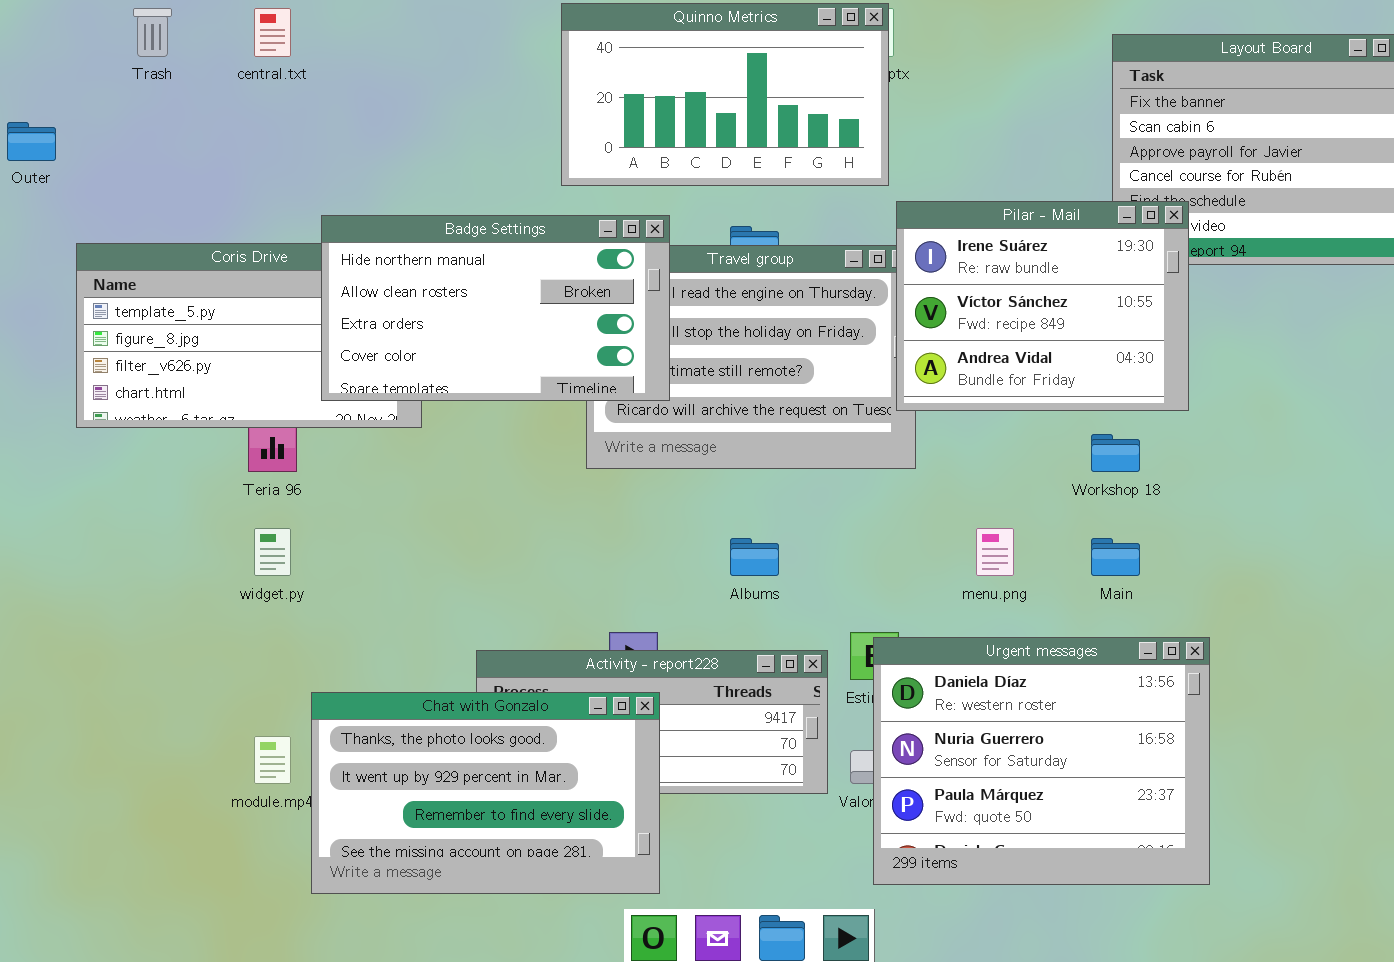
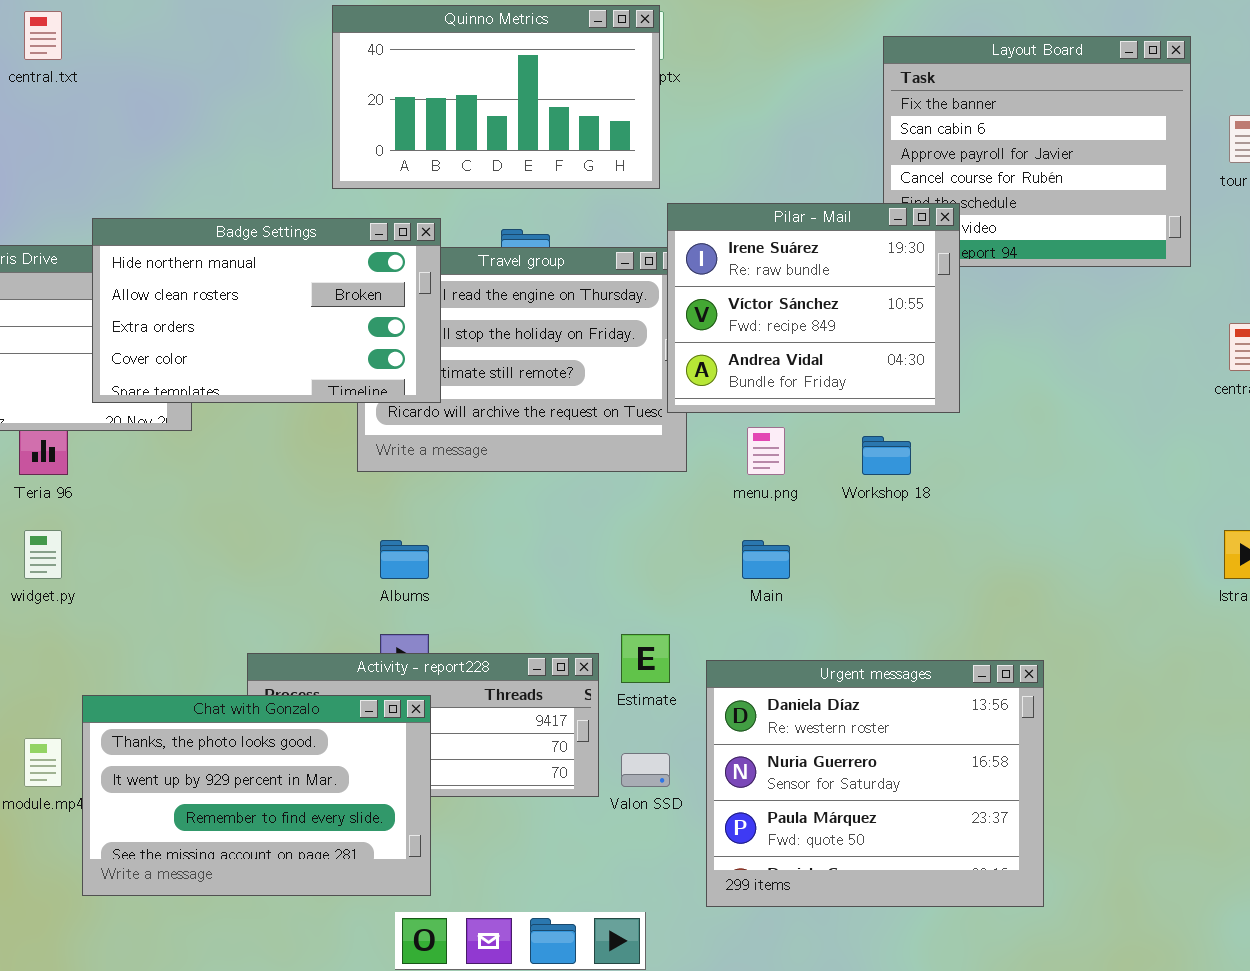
menu.png: [976,528,1014,576] -> [747,427,785,475], moved
Albums: [730,538,779,576] -> [380,540,429,579], moved
Main: [1091,538,1140,576] -> [742,540,790,579], moved
Urgent messages: [873,637,1210,885] -> [706,660,1044,907], moved

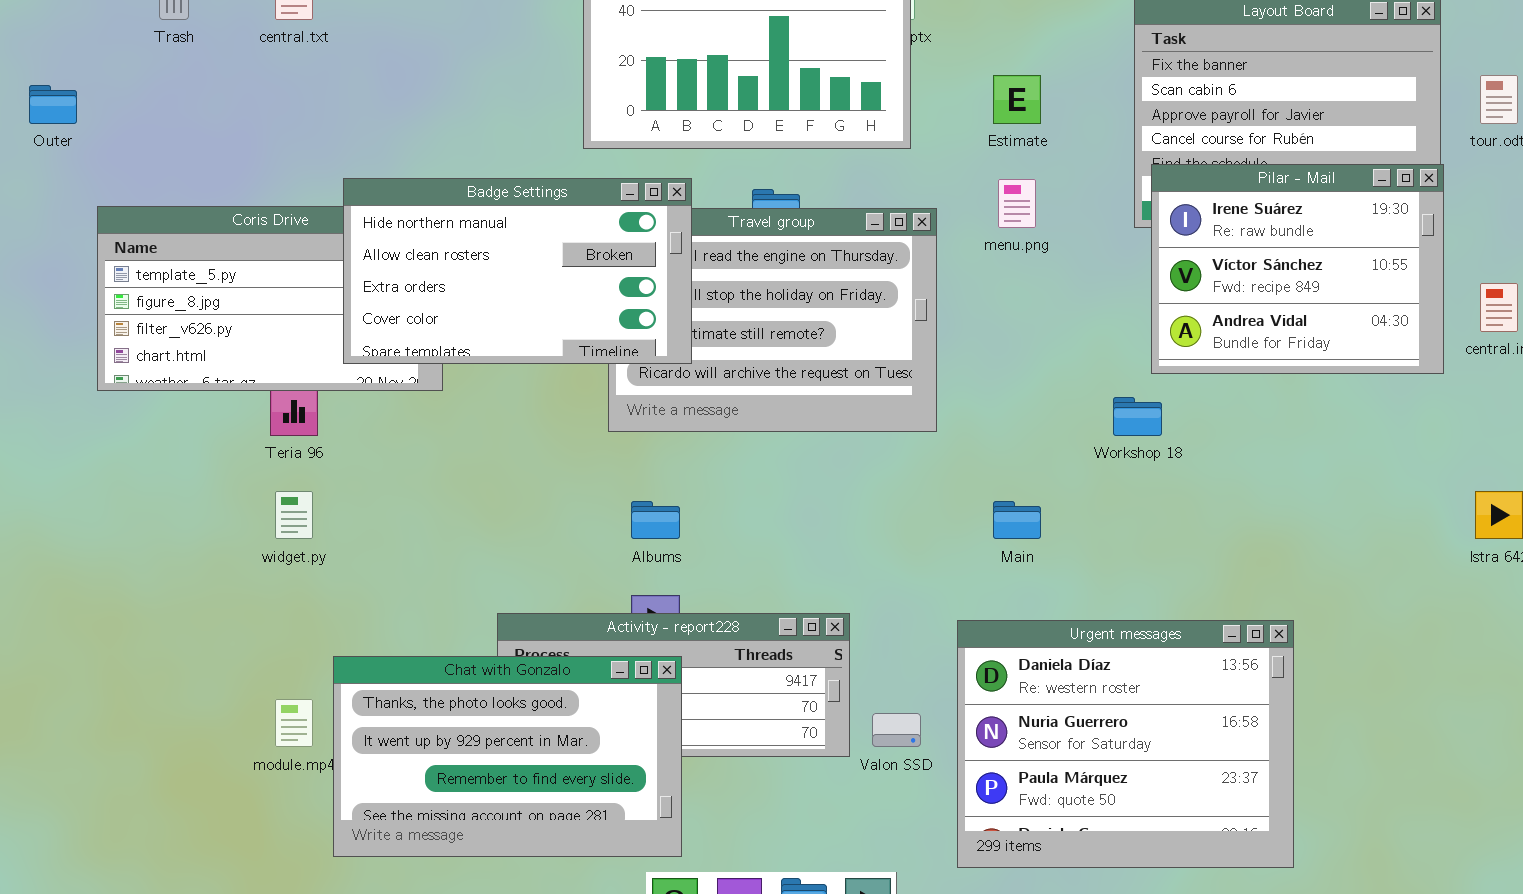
Pilar - Mail: [667,203,960,413] -> [1151,164,1444,374], moved
menu.png: [747,427,785,475] -> [998,179,1036,228], moved
Estimate: [621,634,670,683] -> [993,75,1041,124], moved

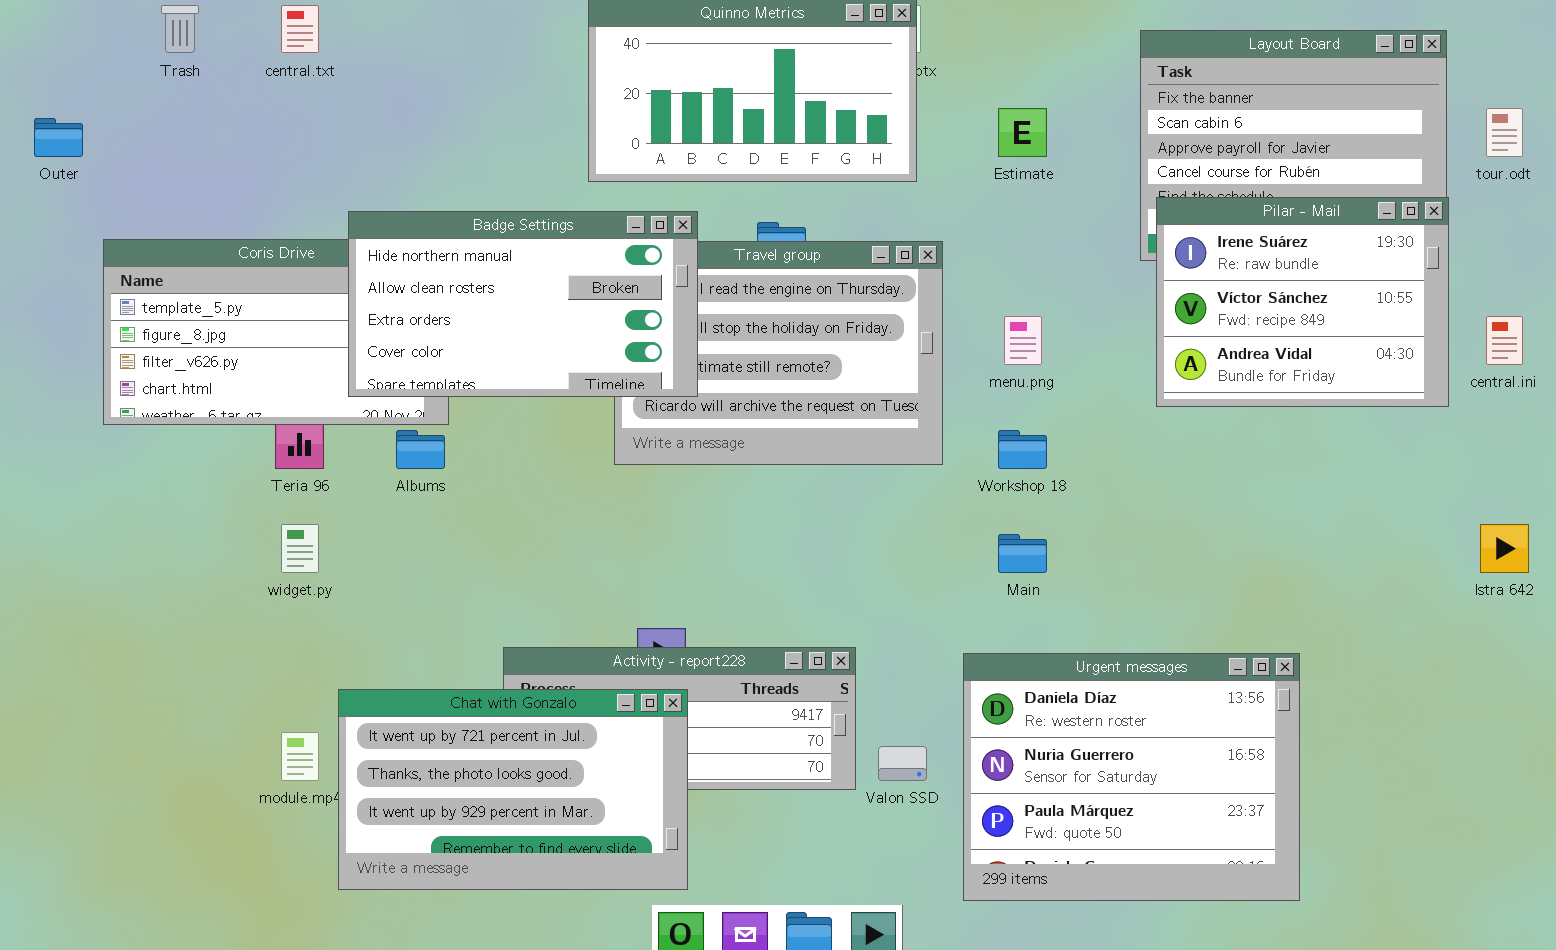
menu.png: [998,179,1036,228] -> [1004,316,1042,365], moved
Workshop 18: [1113,397,1162,436] -> [998,430,1047,469], moved
Albums: [631,501,680,539] -> [396,430,445,469], moved
Chat with Gonzalo: [333,656,682,857] -> [338,689,688,890], scrolled up 1 row

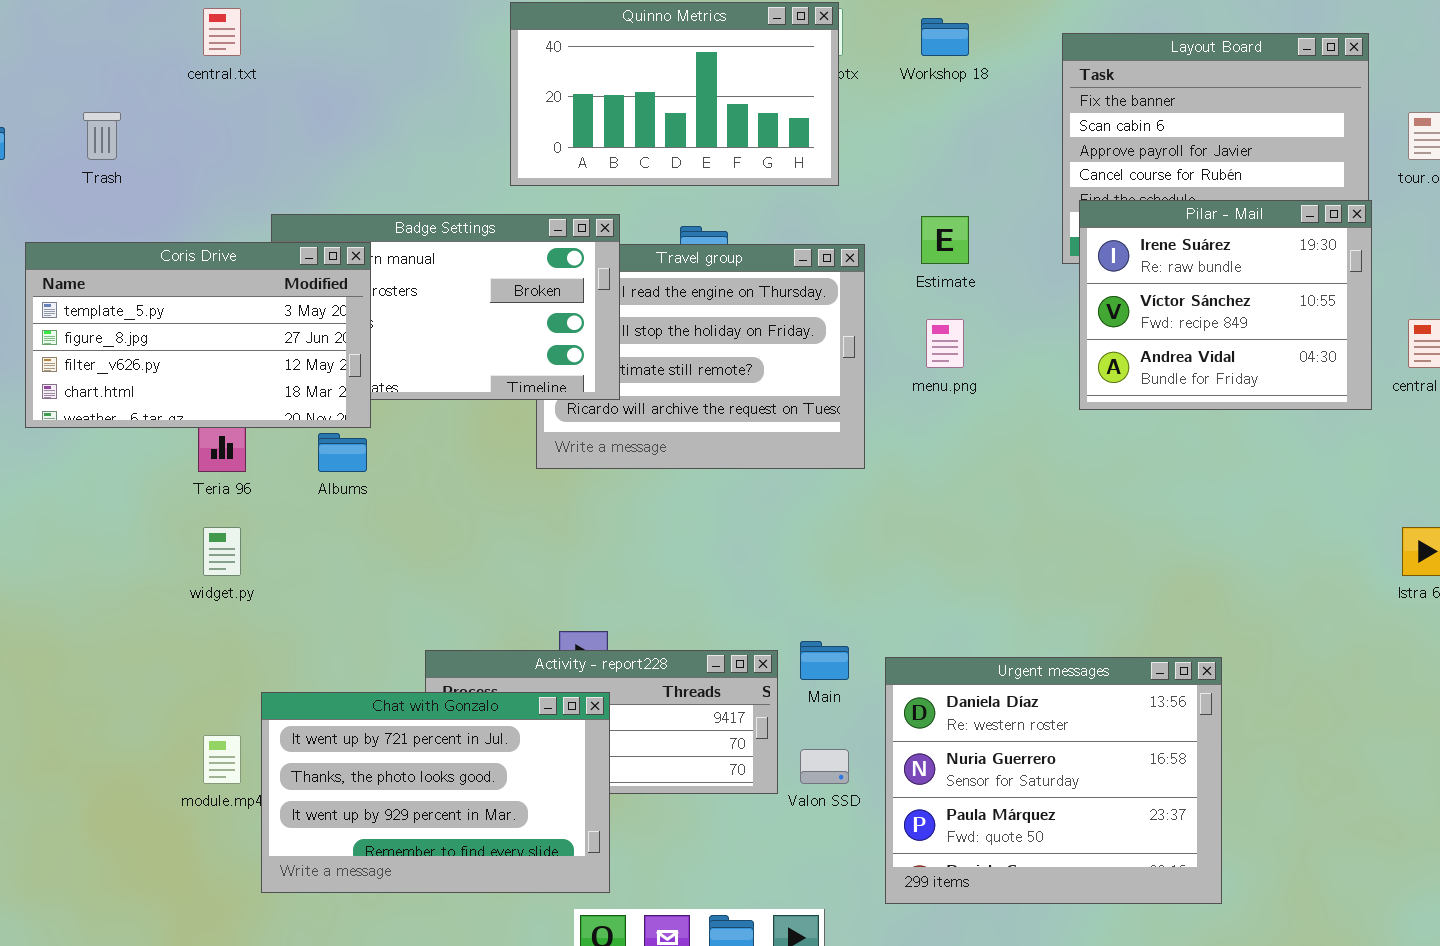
Trash: [161,5,199,53] -> [83,112,121,160], moved
Estimate: [998,108,1047,157] -> [921,216,969,264], moved
Coris Drive: [103,239,449,425] -> [25,242,371,428], raised
Workshop 18: [998,430,1047,469] -> [921,18,969,56], moved
Main: [998,534,1047,573] -> [800,641,849,680], moved

